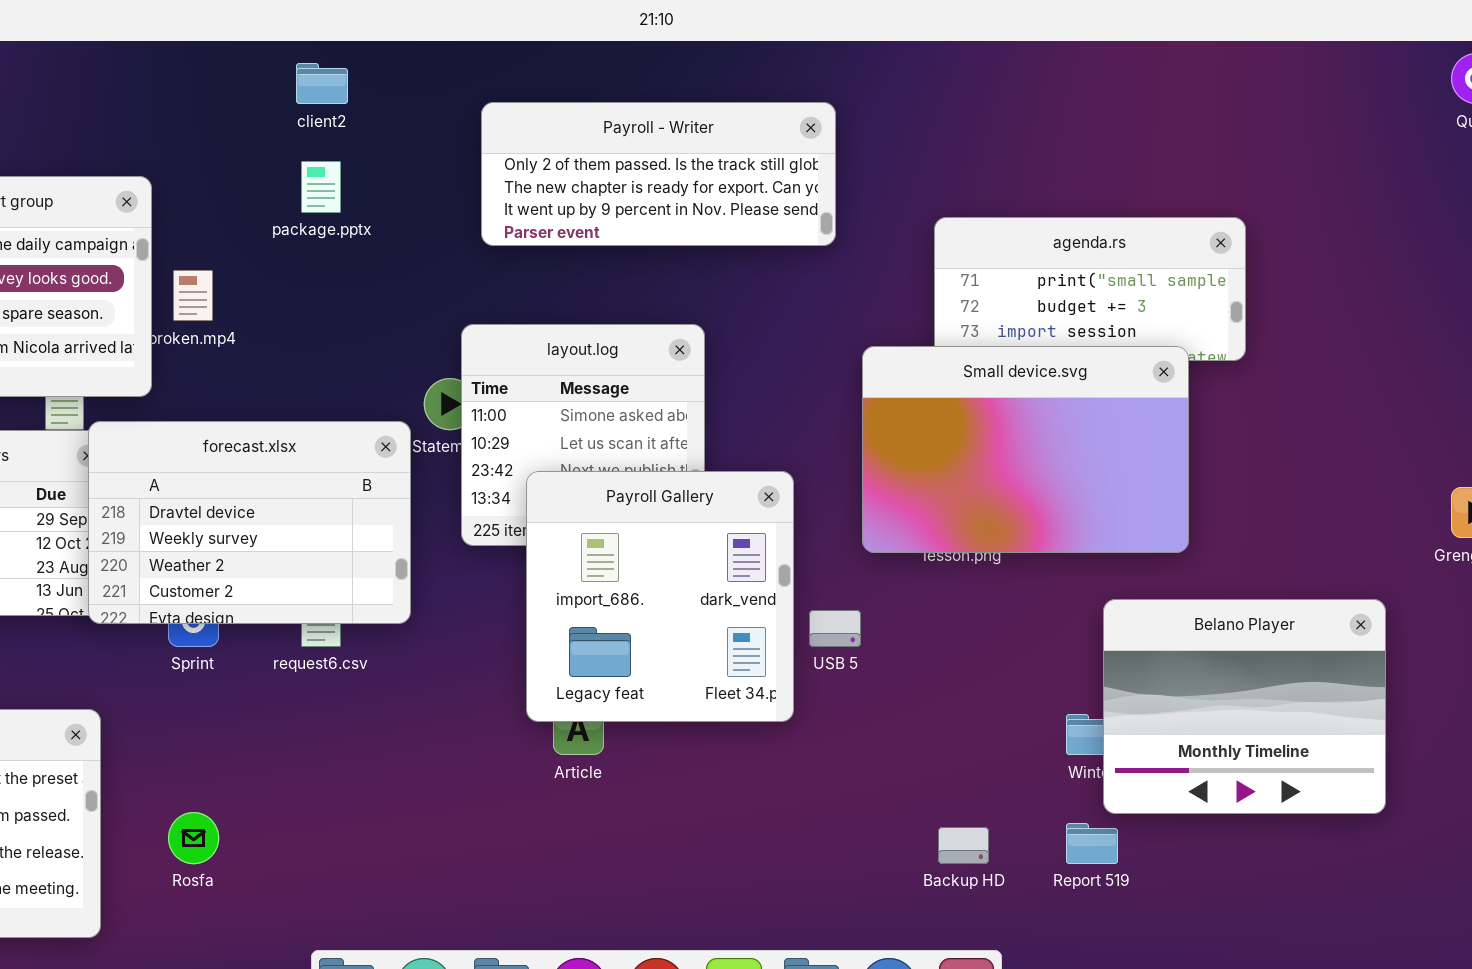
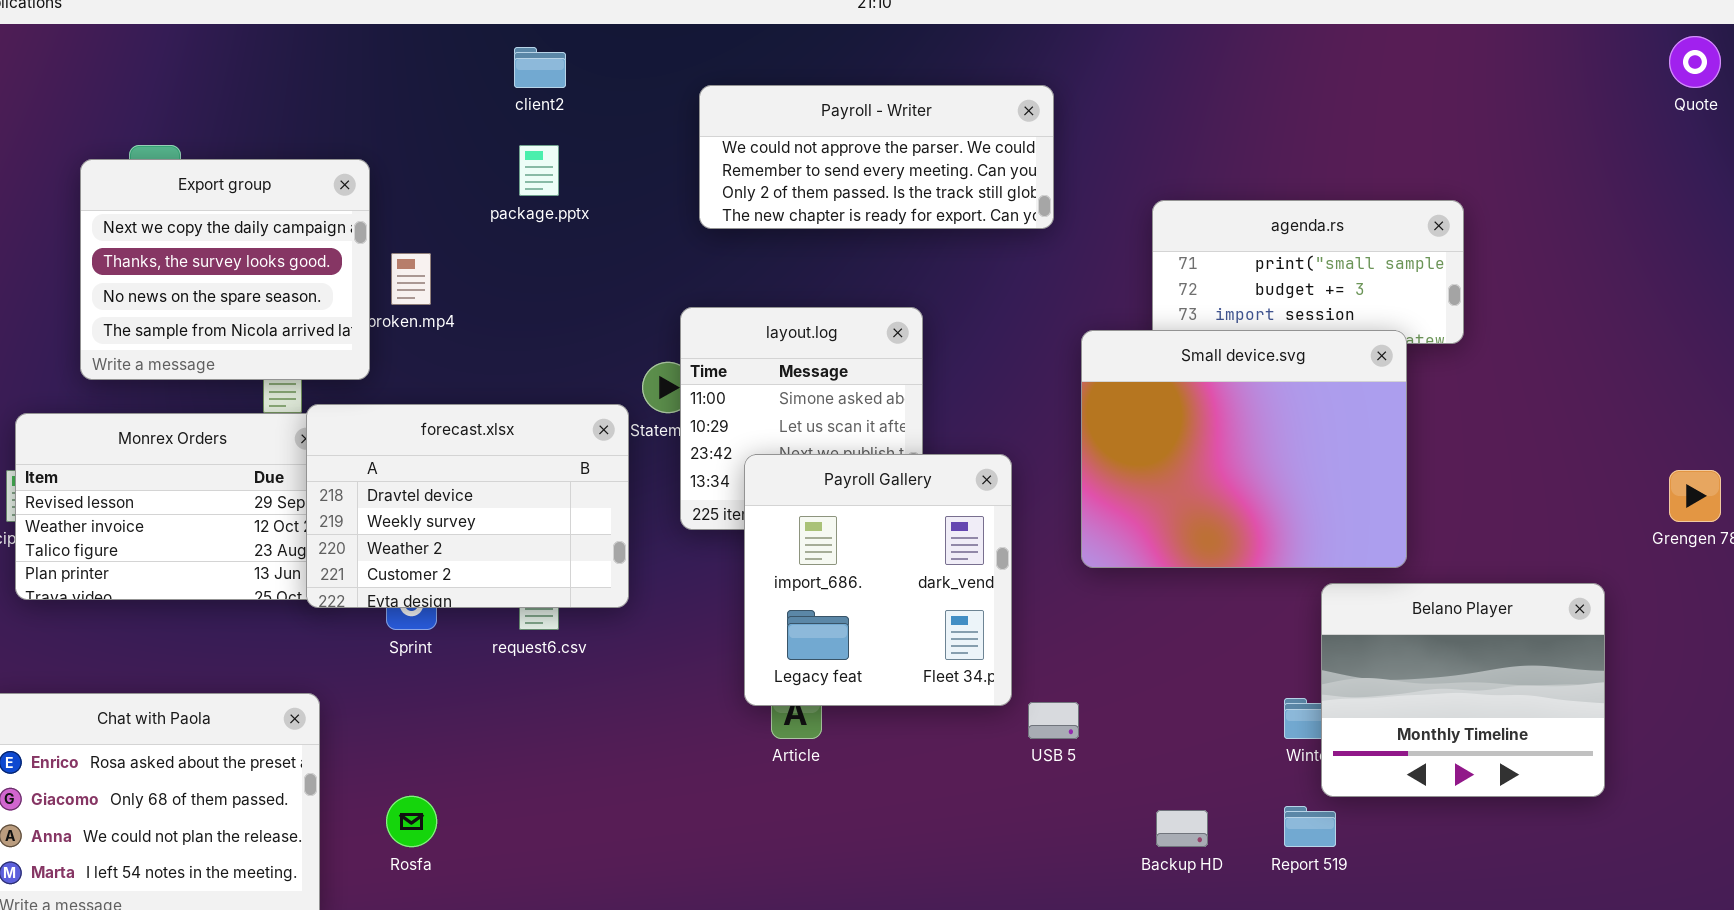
Payroll - Writer: [481,102,836,246] -> [699,85,1054,229], scrolled up 2 rows
Small device.svg: [862,346,1189,553] -> [1081,330,1407,568], resized
USB 5: [809,610,861,647] -> [1028,702,1079,739], moved

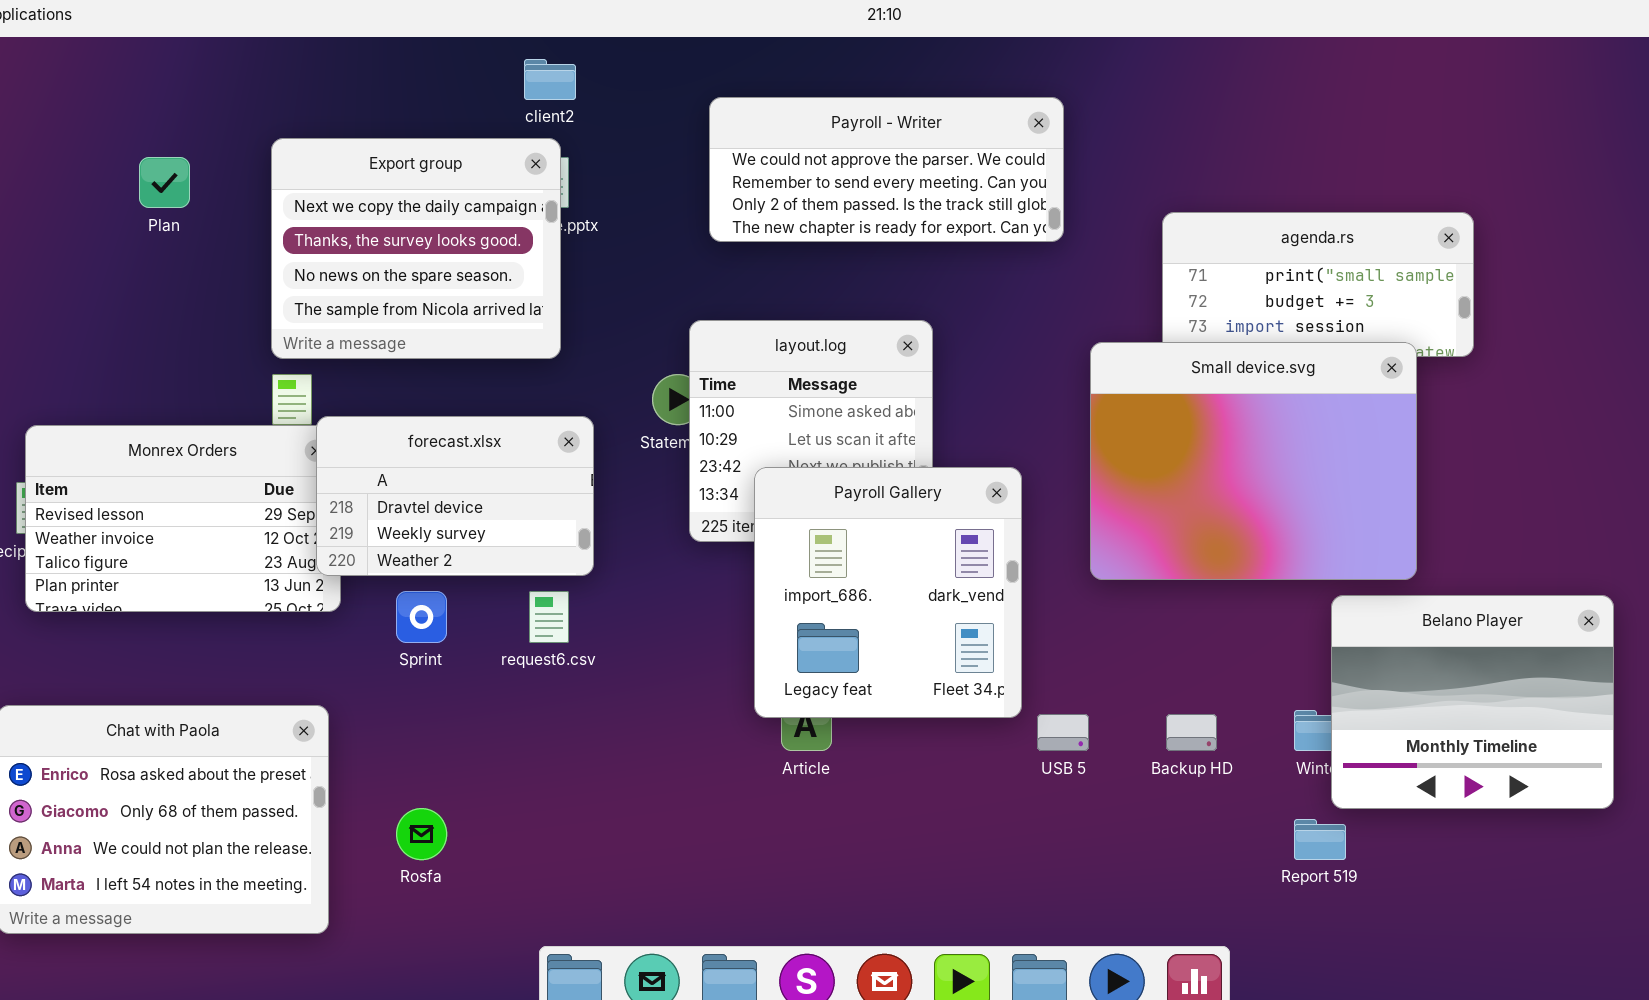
Export group: [80,159,370,380] -> [271,138,561,359], moved
forecast.xlsx: [306,404,629,608] -> [316,416,594,576], resized
Backup HD: [1156,810,1208,847] -> [1166,714,1217,751], moved

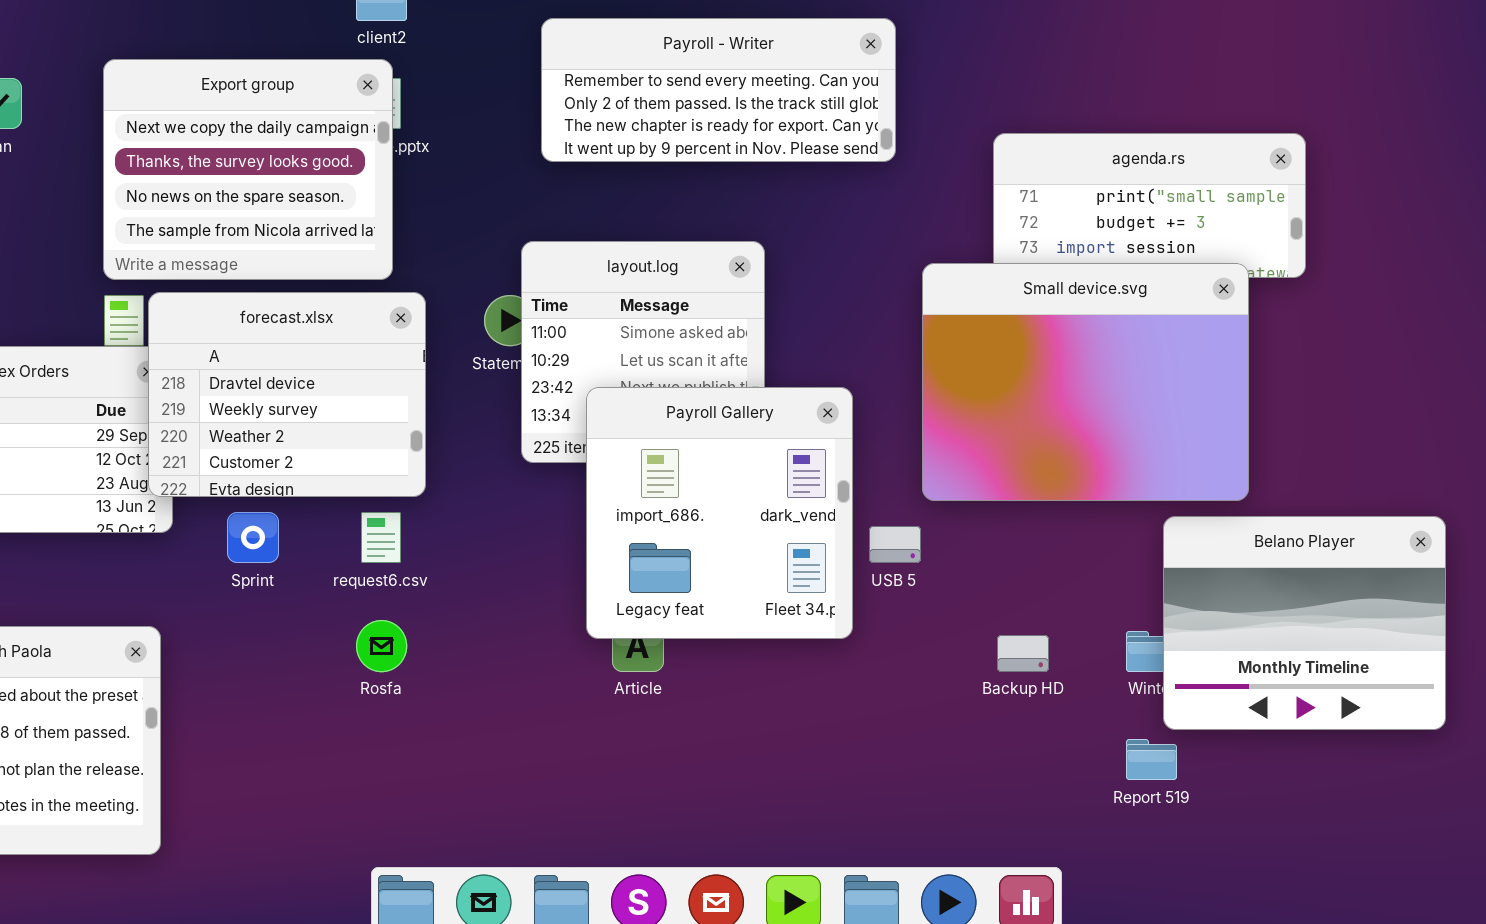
Payroll - Writer: [709,97,1064,242] -> [541,18,896,162], scrolled down 1 row
forecast.xlsx: [316,416,594,576] -> [148,292,426,497], resized
USB 5: [1037,714,1089,751] -> [869,526,921,563], moved
Rosfa: [396,808,447,860] -> [356,620,407,672], moved

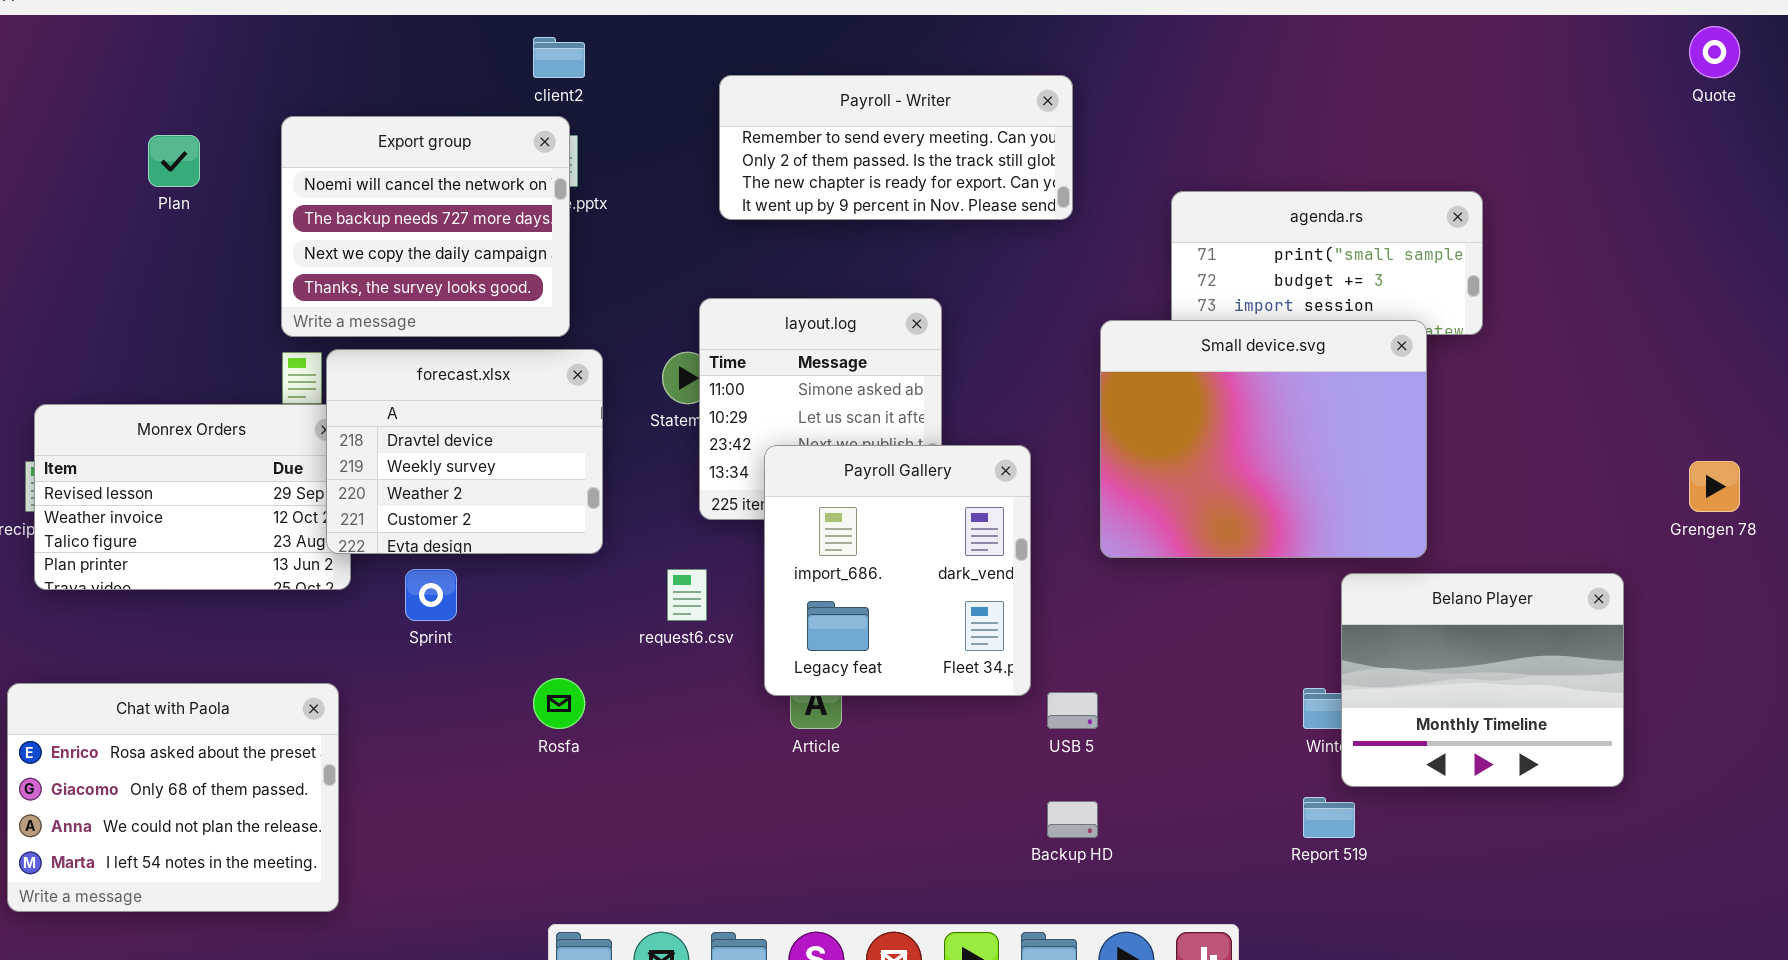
Export group: [103,59,393,280] -> [281,116,570,337], scrolled up 2 rows
request6.csv: [361,512,401,563] -> [667,569,707,621], moved
USB 5: [869,526,921,563] -> [1047,692,1098,729], moved
Backup HD: [997,635,1049,672] -> [1047,801,1098,838], moved

